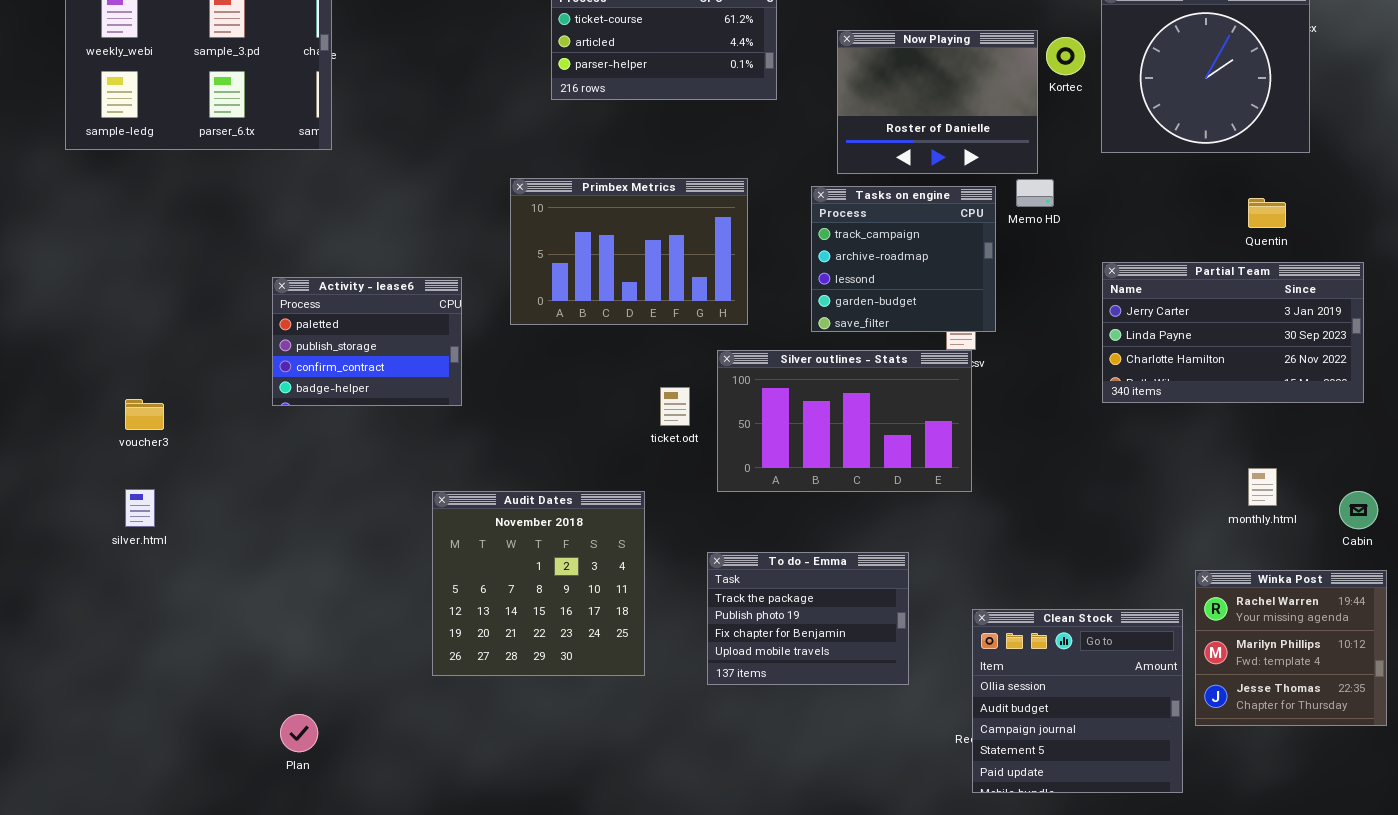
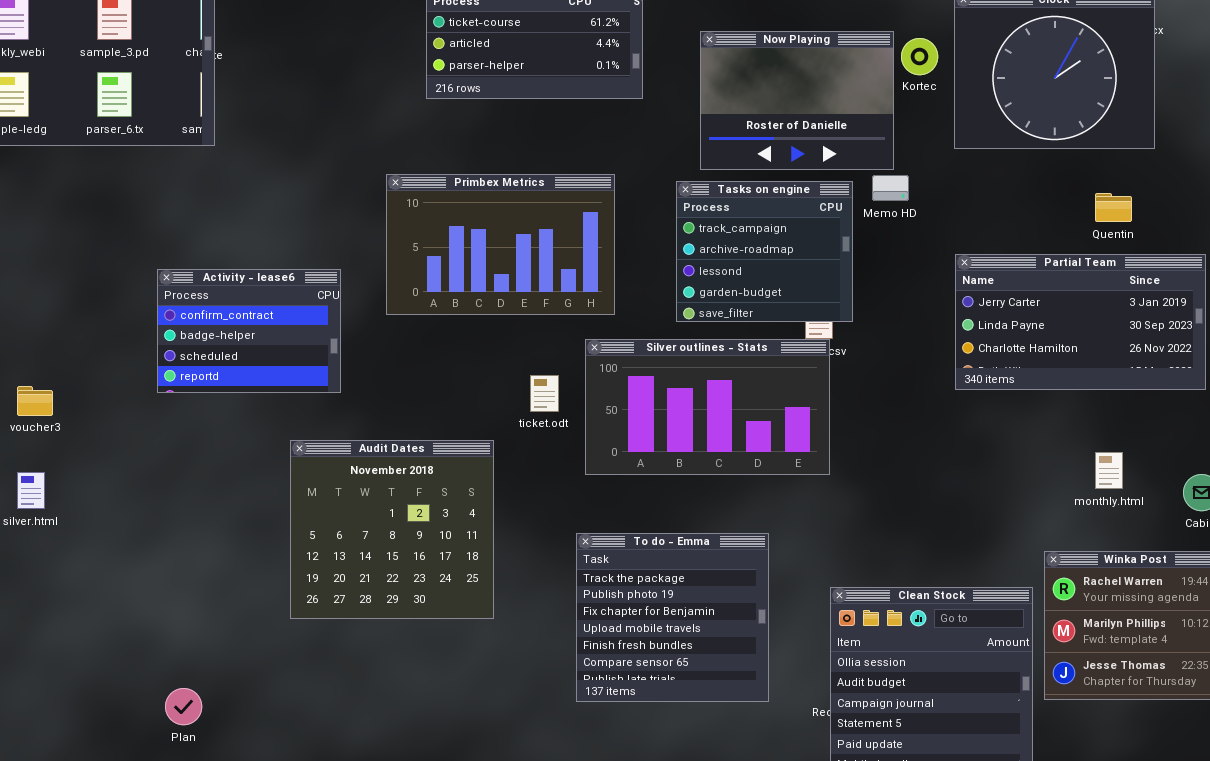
Activity - lease6: [272,277,462,406] -> [157,269,341,393], scrolled down 2 rows
Audit Dates: [432,491,645,676] -> [290,440,494,619], moved
To do - Emma: [707,552,909,685] -> [576,533,769,702], resized

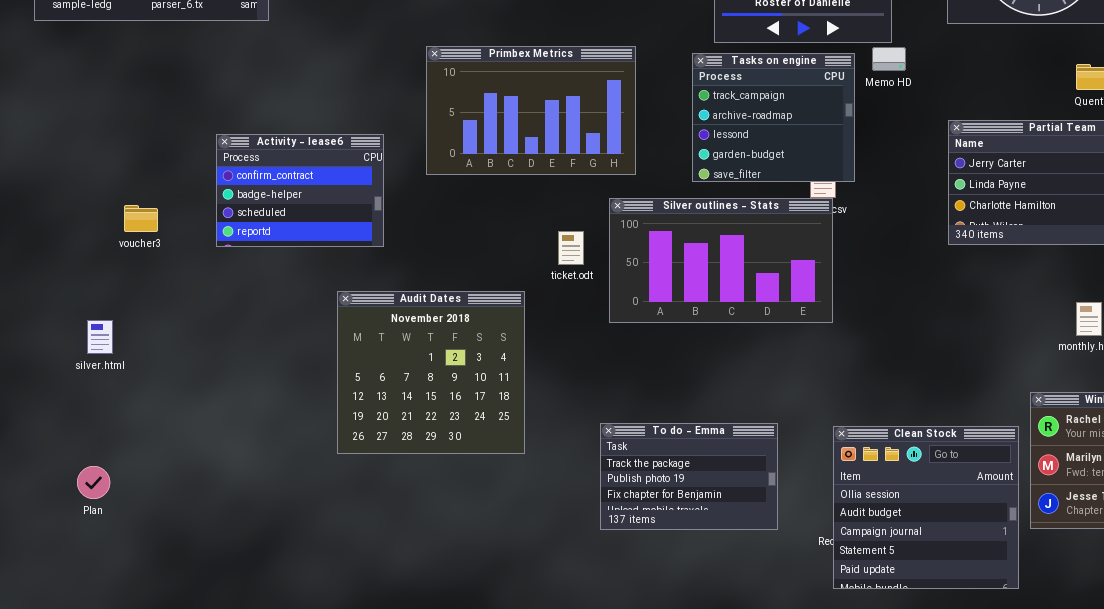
voucher3: [17,386,53,416] -> [124,205,158,232], moved
To do - Emma: [576,533,769,702] -> [600,423,778,530], resized
Plan: [165,688,202,725] -> [77,466,110,499], moved

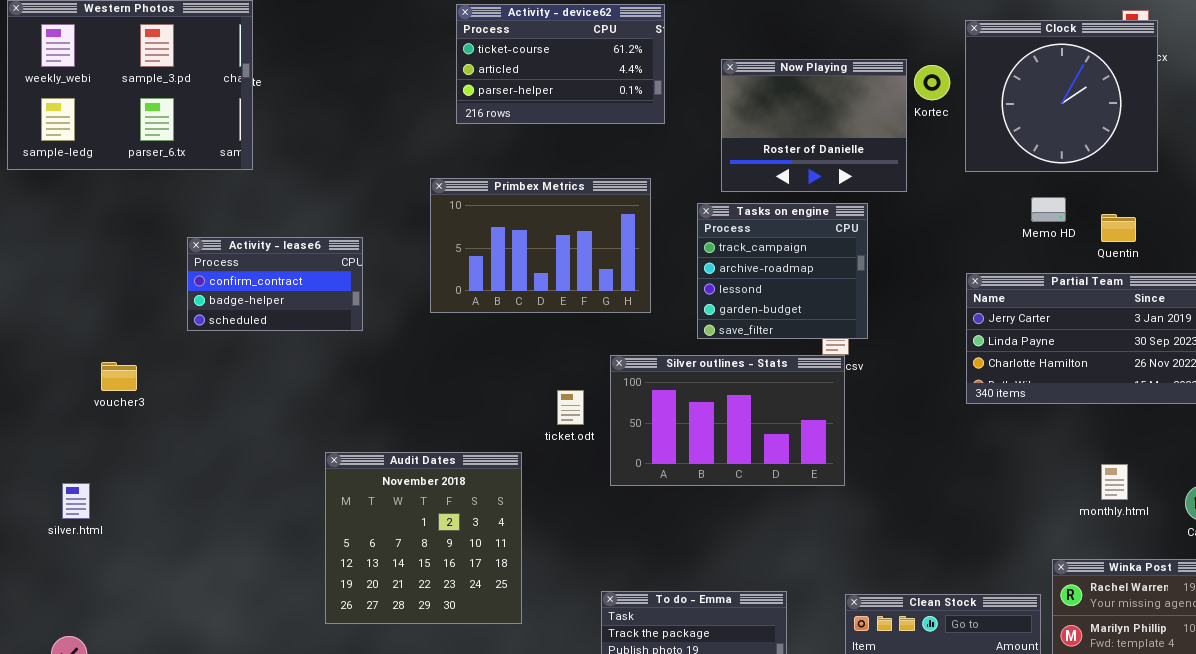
Primbex Metrics: [426,46,636,175] -> [430,178,651,313], moved
Memo HD: [872,47,906,71] -> [1031,197,1066,222], moved
Activity - lease6: [216,134,384,247] -> [187,237,363,331], moved, resized

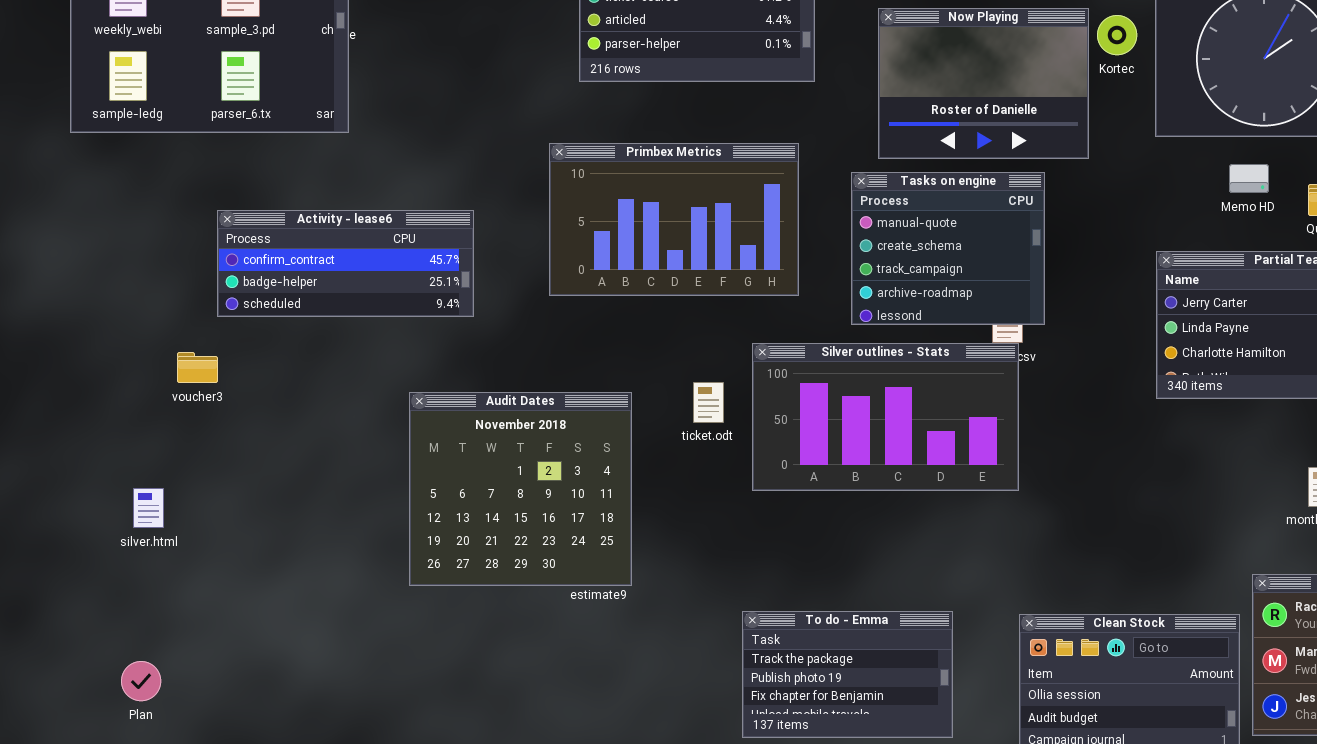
Tasks on engine: [697,203,868,339] -> [851,172,1045,325], scrolled up 2 rows
Activity - lease6: [187,237,363,331] -> [217,210,474,317], resized
Audit Dates: [325,452,522,624] -> [409,392,632,586], moved

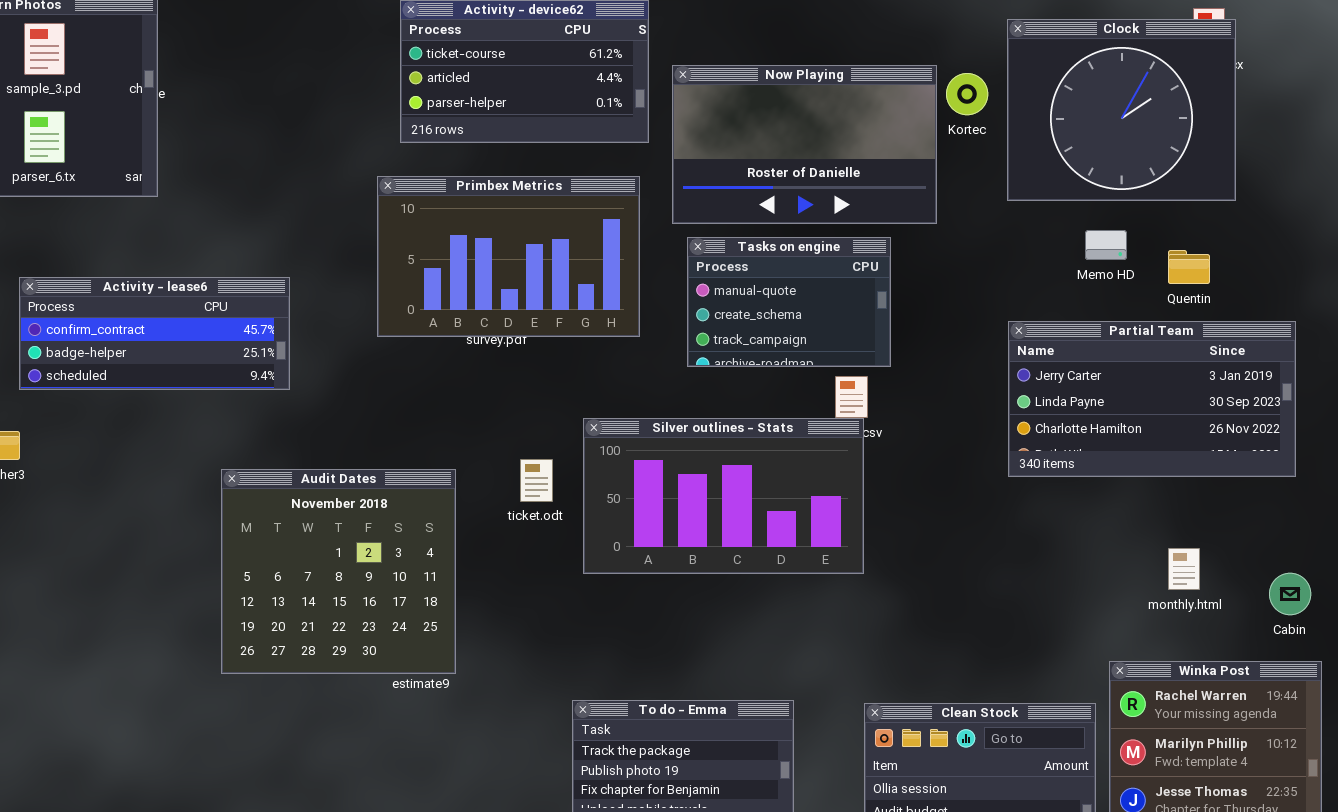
Now Playing: [878,8,1089,159] -> [672,65,937,224], resized
Primbex Metrics: [549,143,799,296] -> [377,176,640,337], moved
Tasks on engine: [851,172,1045,325] -> [687,237,891,367], resized

